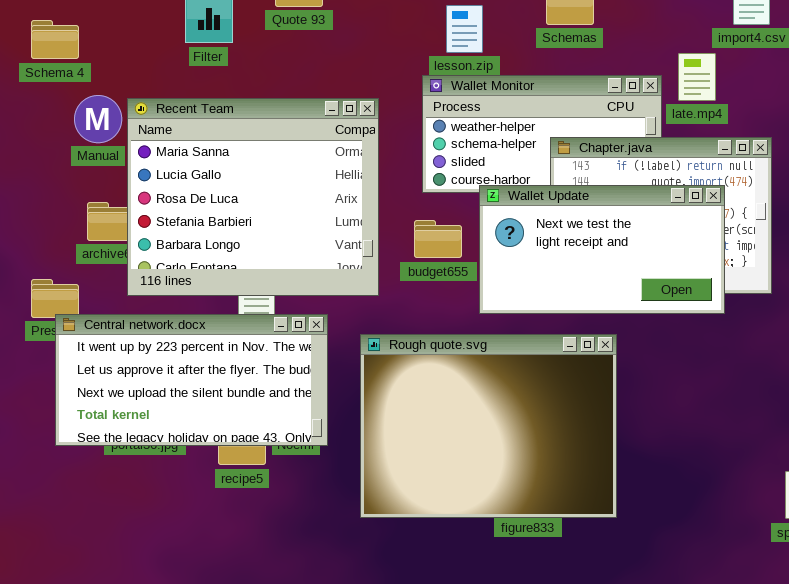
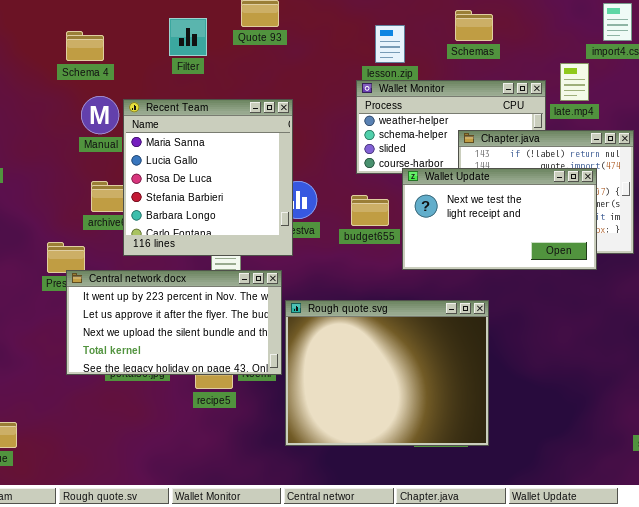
Schema 4: [31,20,79,59] -> [66,31,104,61], moved
Recent Team: [127,98,379,296] -> [123,99,293,256], resized
Rough quote.svg: [360,334,617,518] -> [285,300,489,446], moved

